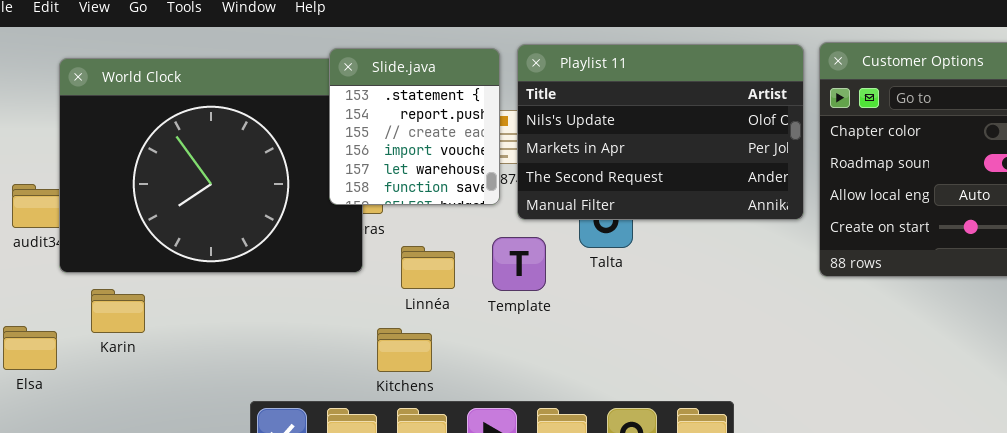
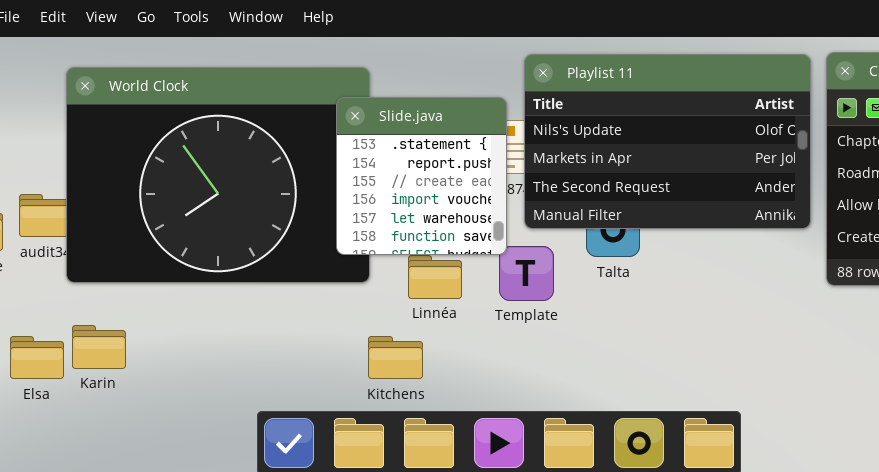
Slide.java: [329,48,500,205] -> [336,97,507,255], moved
Karin: [91,289,145,333] -> [72,325,126,369], moved
Kitchens: [377,328,432,372] -> [368,336,423,379], moved

